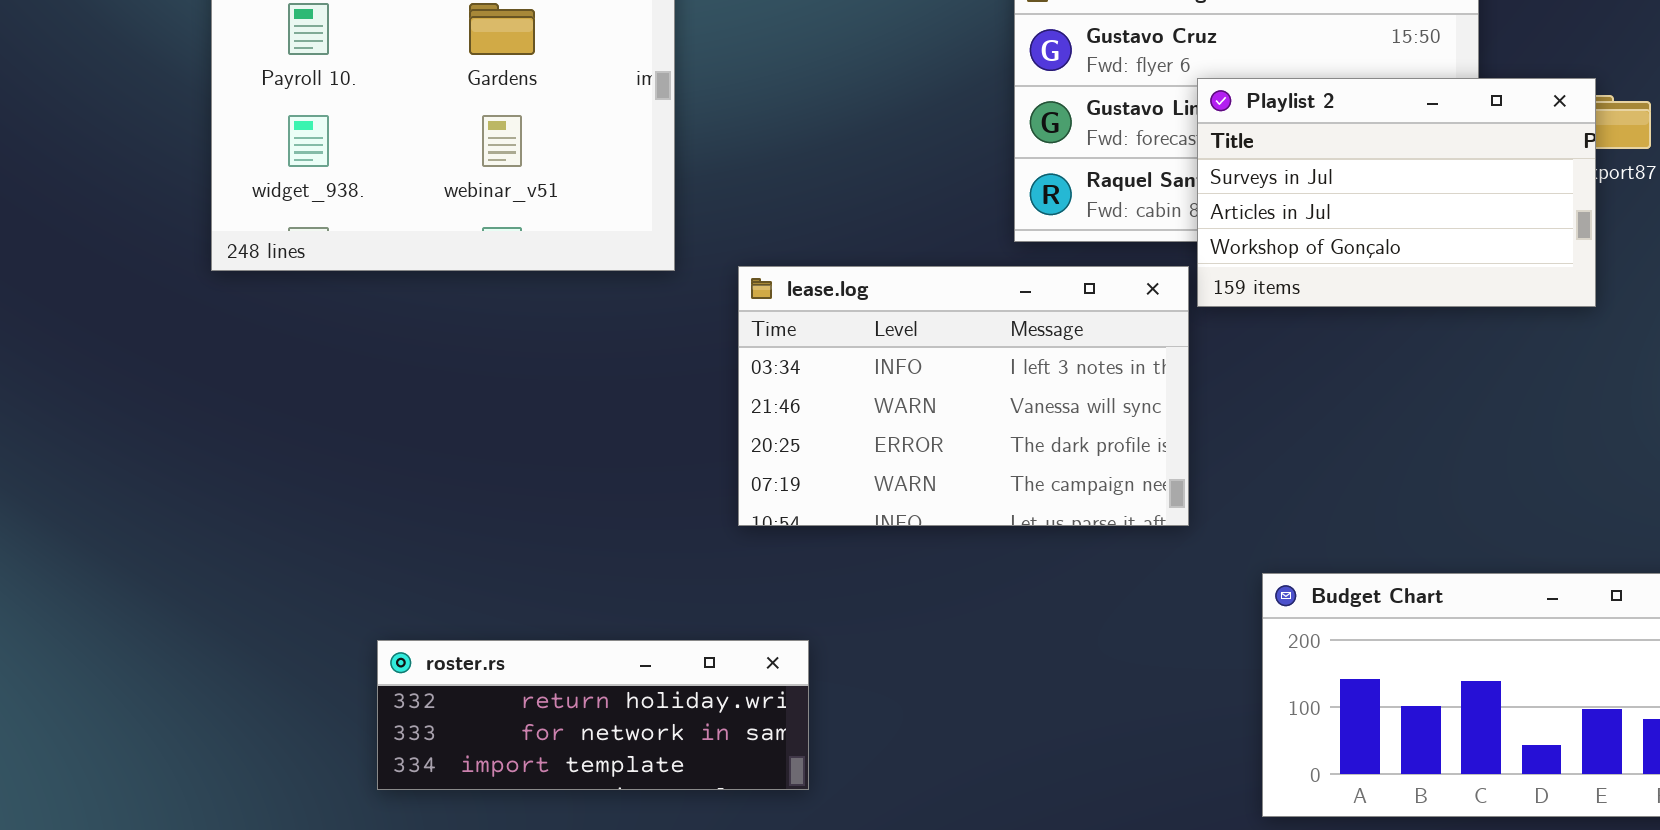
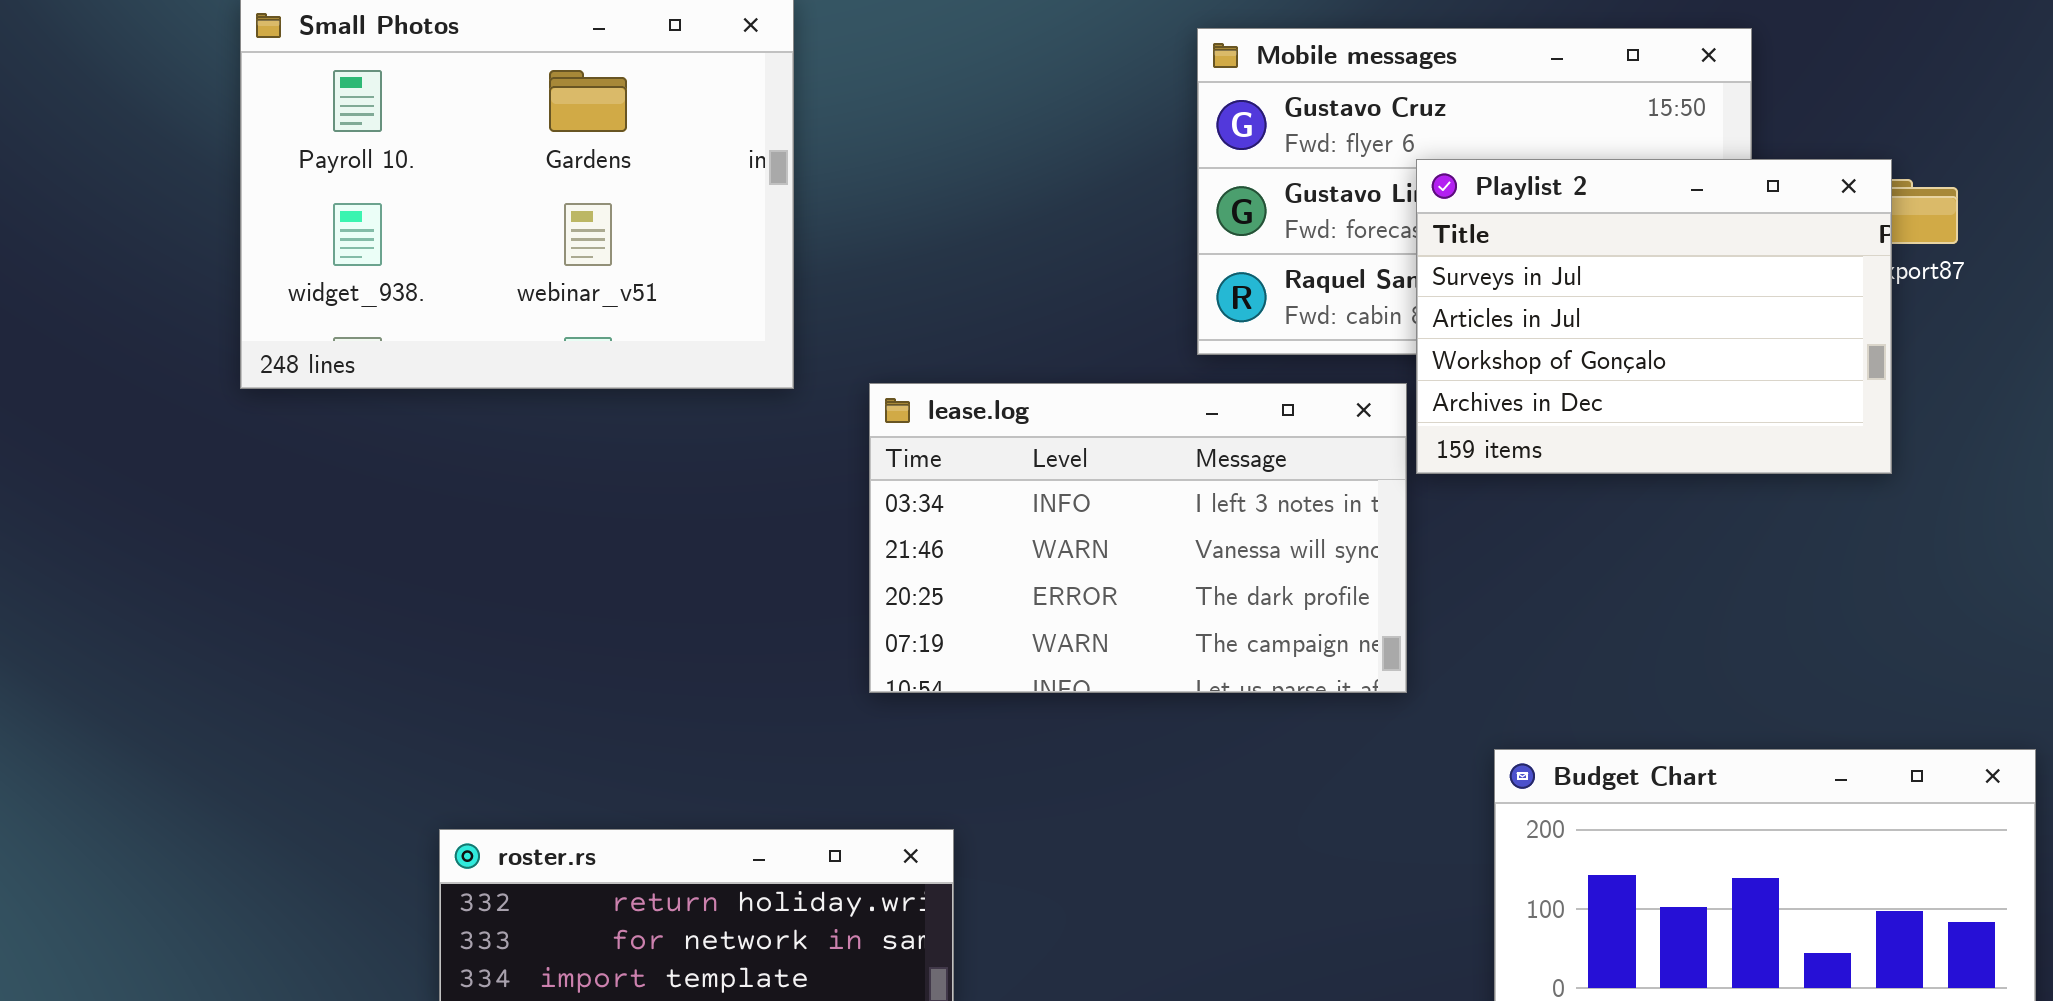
Playlist 2: [1197,78,1596,307] -> [1416,159,1892,474], resized

